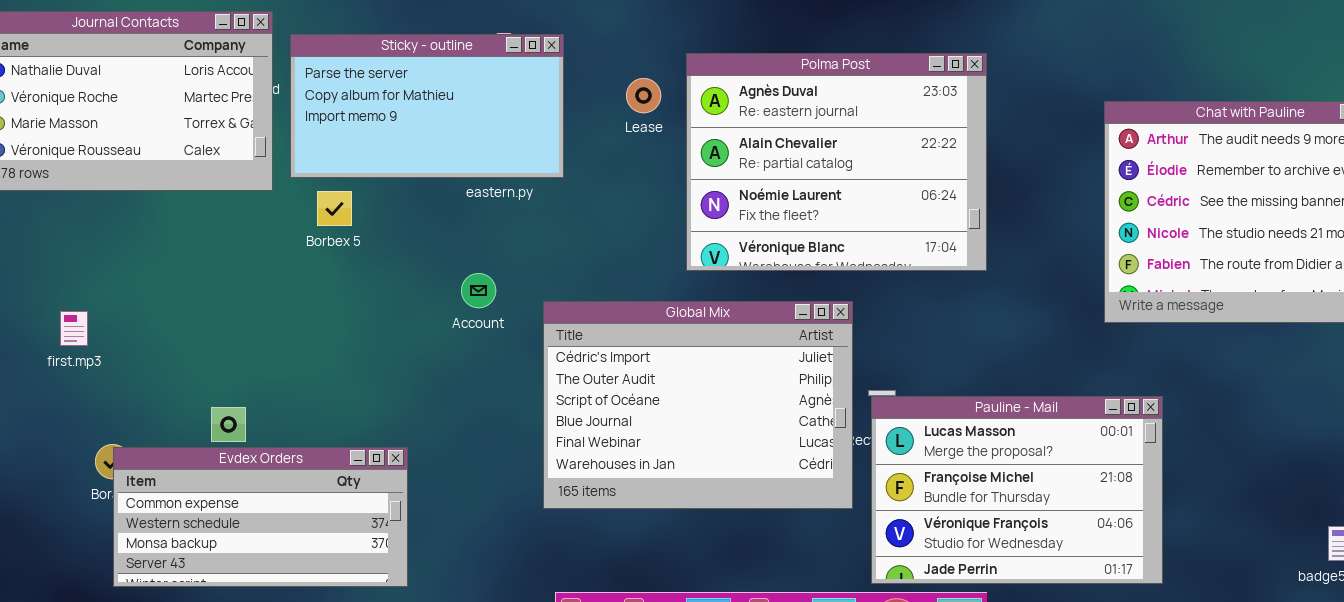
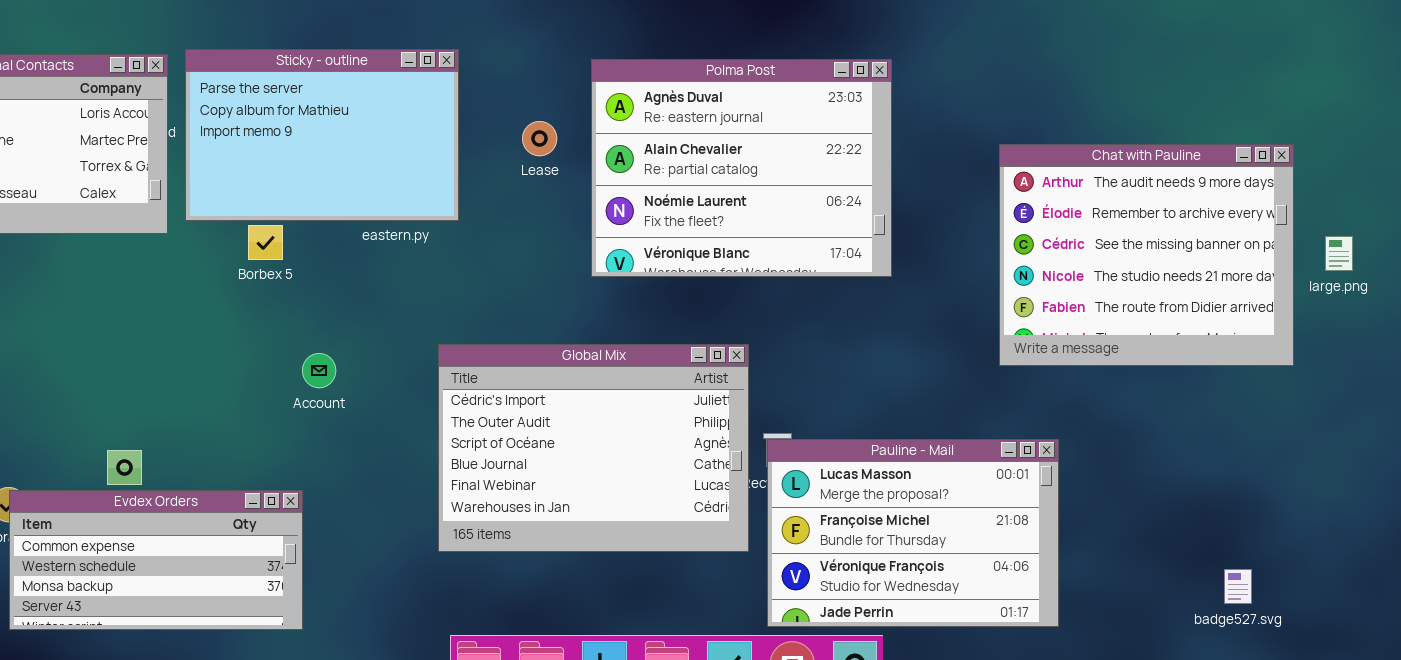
Sticky - outline: [290,34,564,178] -> [185,49,459,221], resized
Polma Post: [686,53,987,271] -> [591,59,892,277], moved
Borbex 5: [317,191,352,226] -> [248,225,283,260], moved
Account: [461,273,496,308] -> [302,353,336,388], moved

